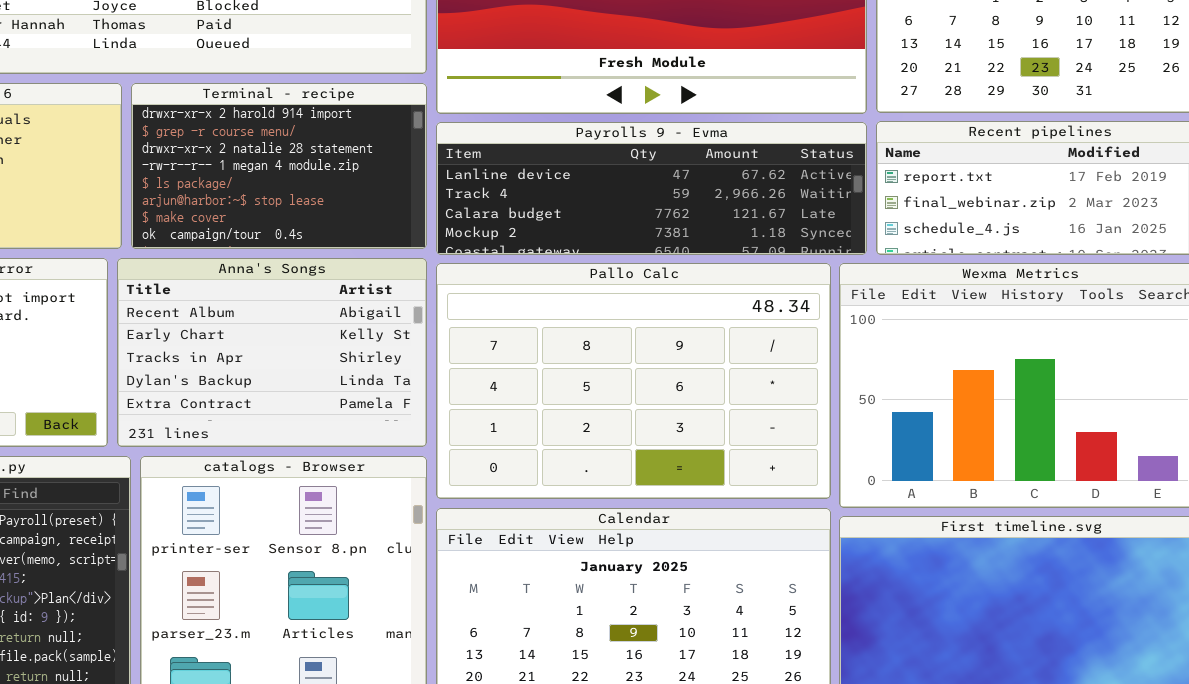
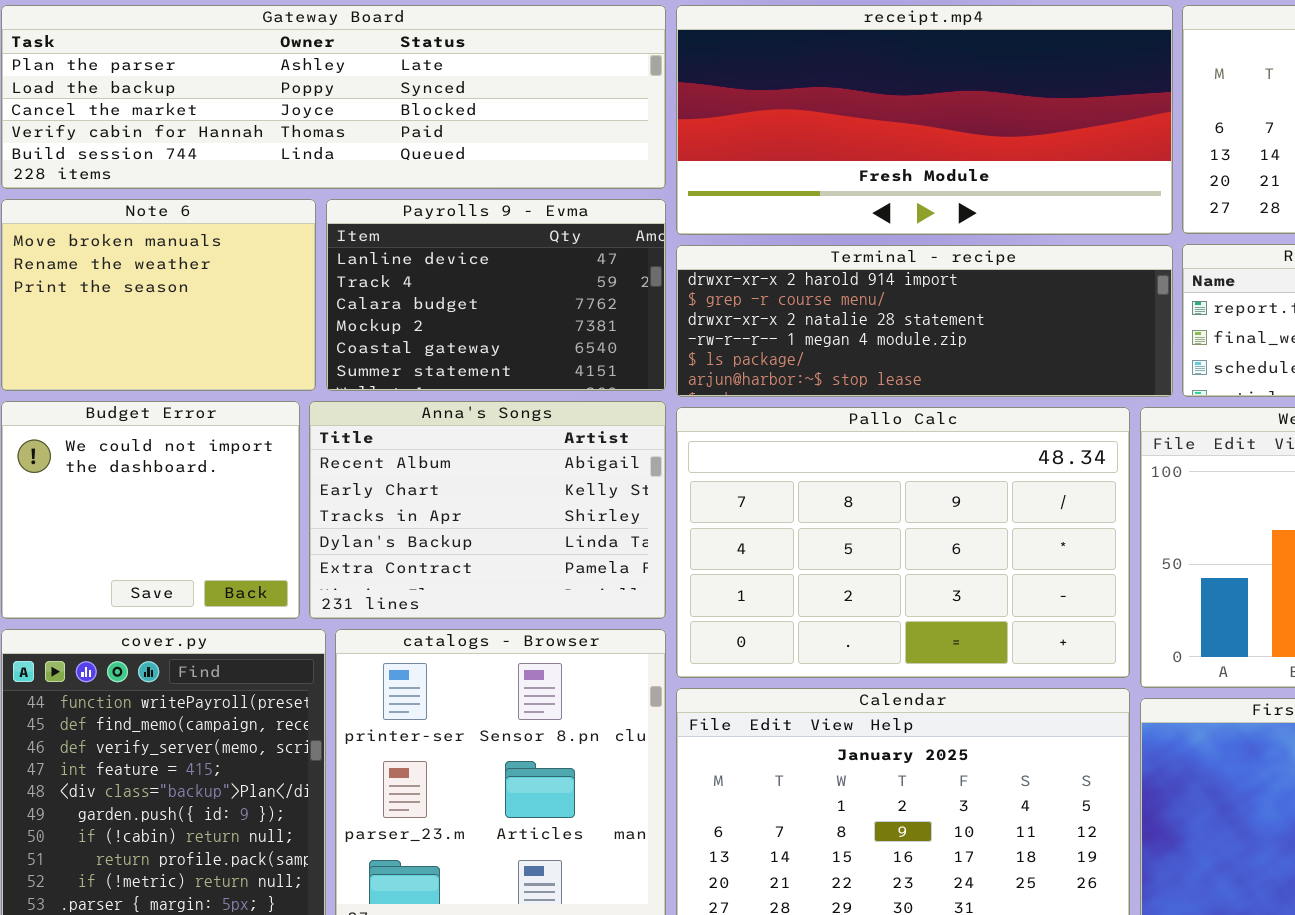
Terminal - recipe: [131,83,427,249] -> [676,245,1173,397], moved, resized
Payrolls 9 - Evma: [436,122,867,255] -> [326,199,666,391], moved, resized

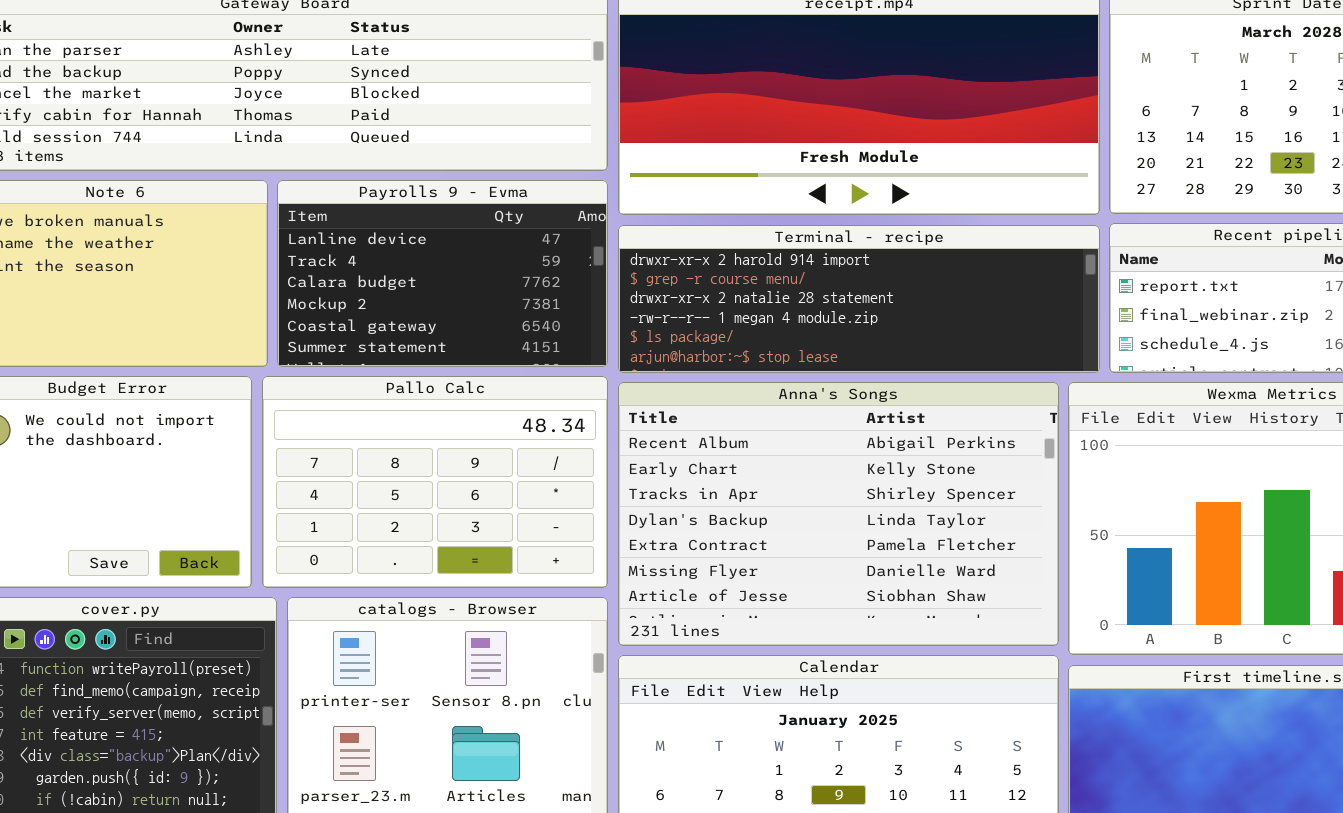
Anna's Songs: [309,401,666,619] -> [618,382,1059,646], moved, resized
Pallo Calc: [676,407,1130,678] -> [262,376,608,588], moved, resized

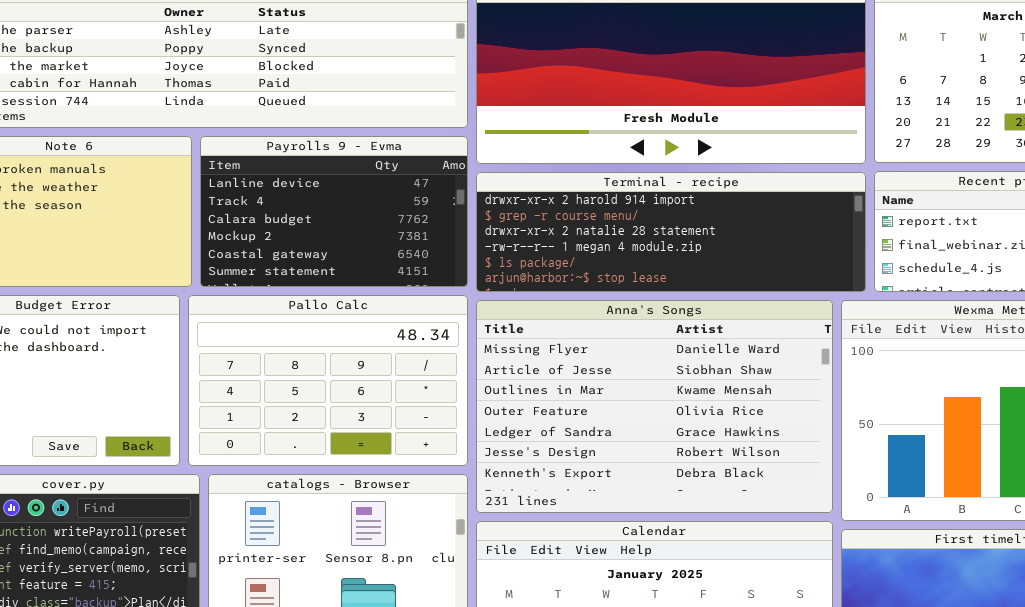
Anna's Songs: [618,382,1059,646] -> [476,300,833,513], scrolled down 5 rows

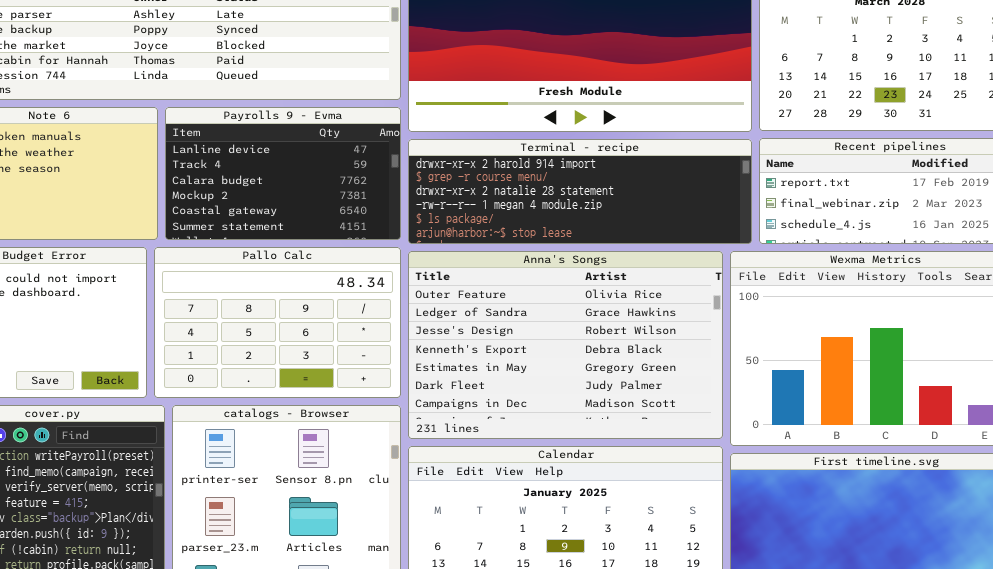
Anna's Songs: [476,300,833,513] -> [408,251,723,439], scrolled down 3 rows

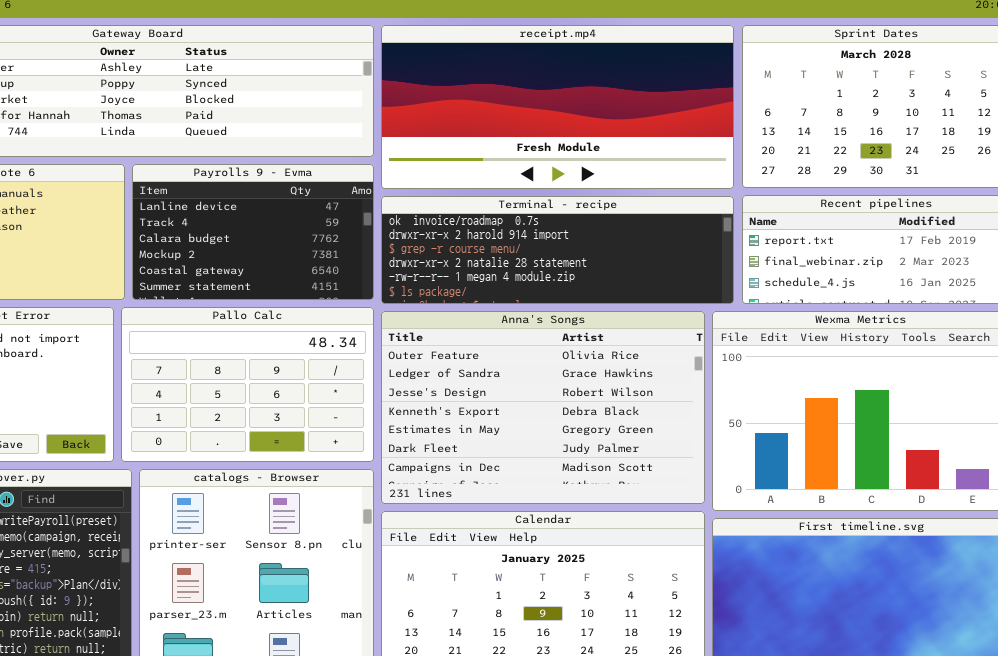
Terminal - recipe: [408,139,752,244] -> [381,196,734,304], scrolled up 1 row

